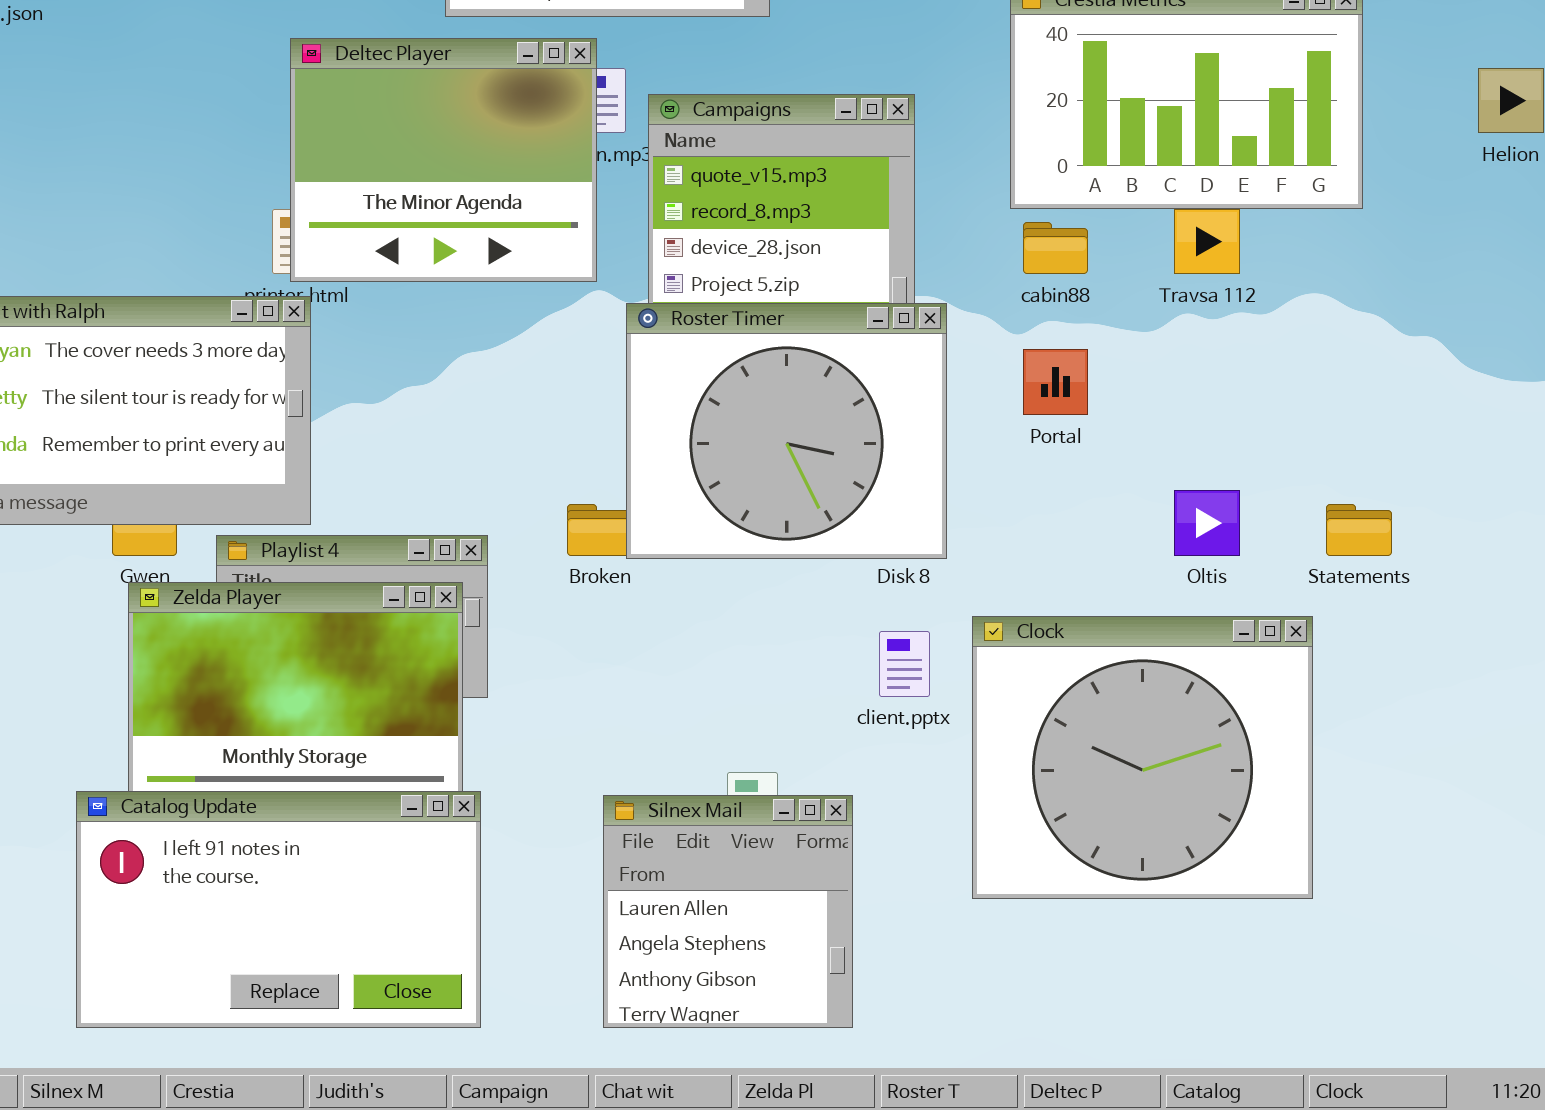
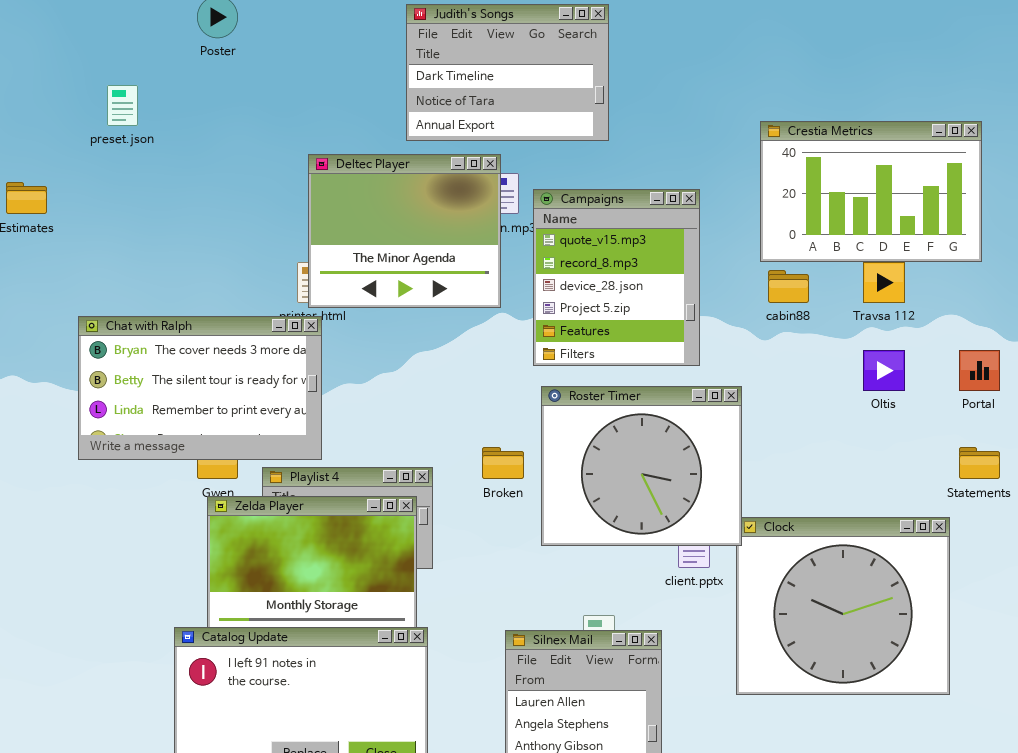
Roster Timer: [626,303,947,559] -> [541,386,742,546], moved
Portal: [1023,349,1088,415] -> [959,350,1000,391], moved
Oltis: [1174,490,1240,556] -> [863,350,905,391], moved

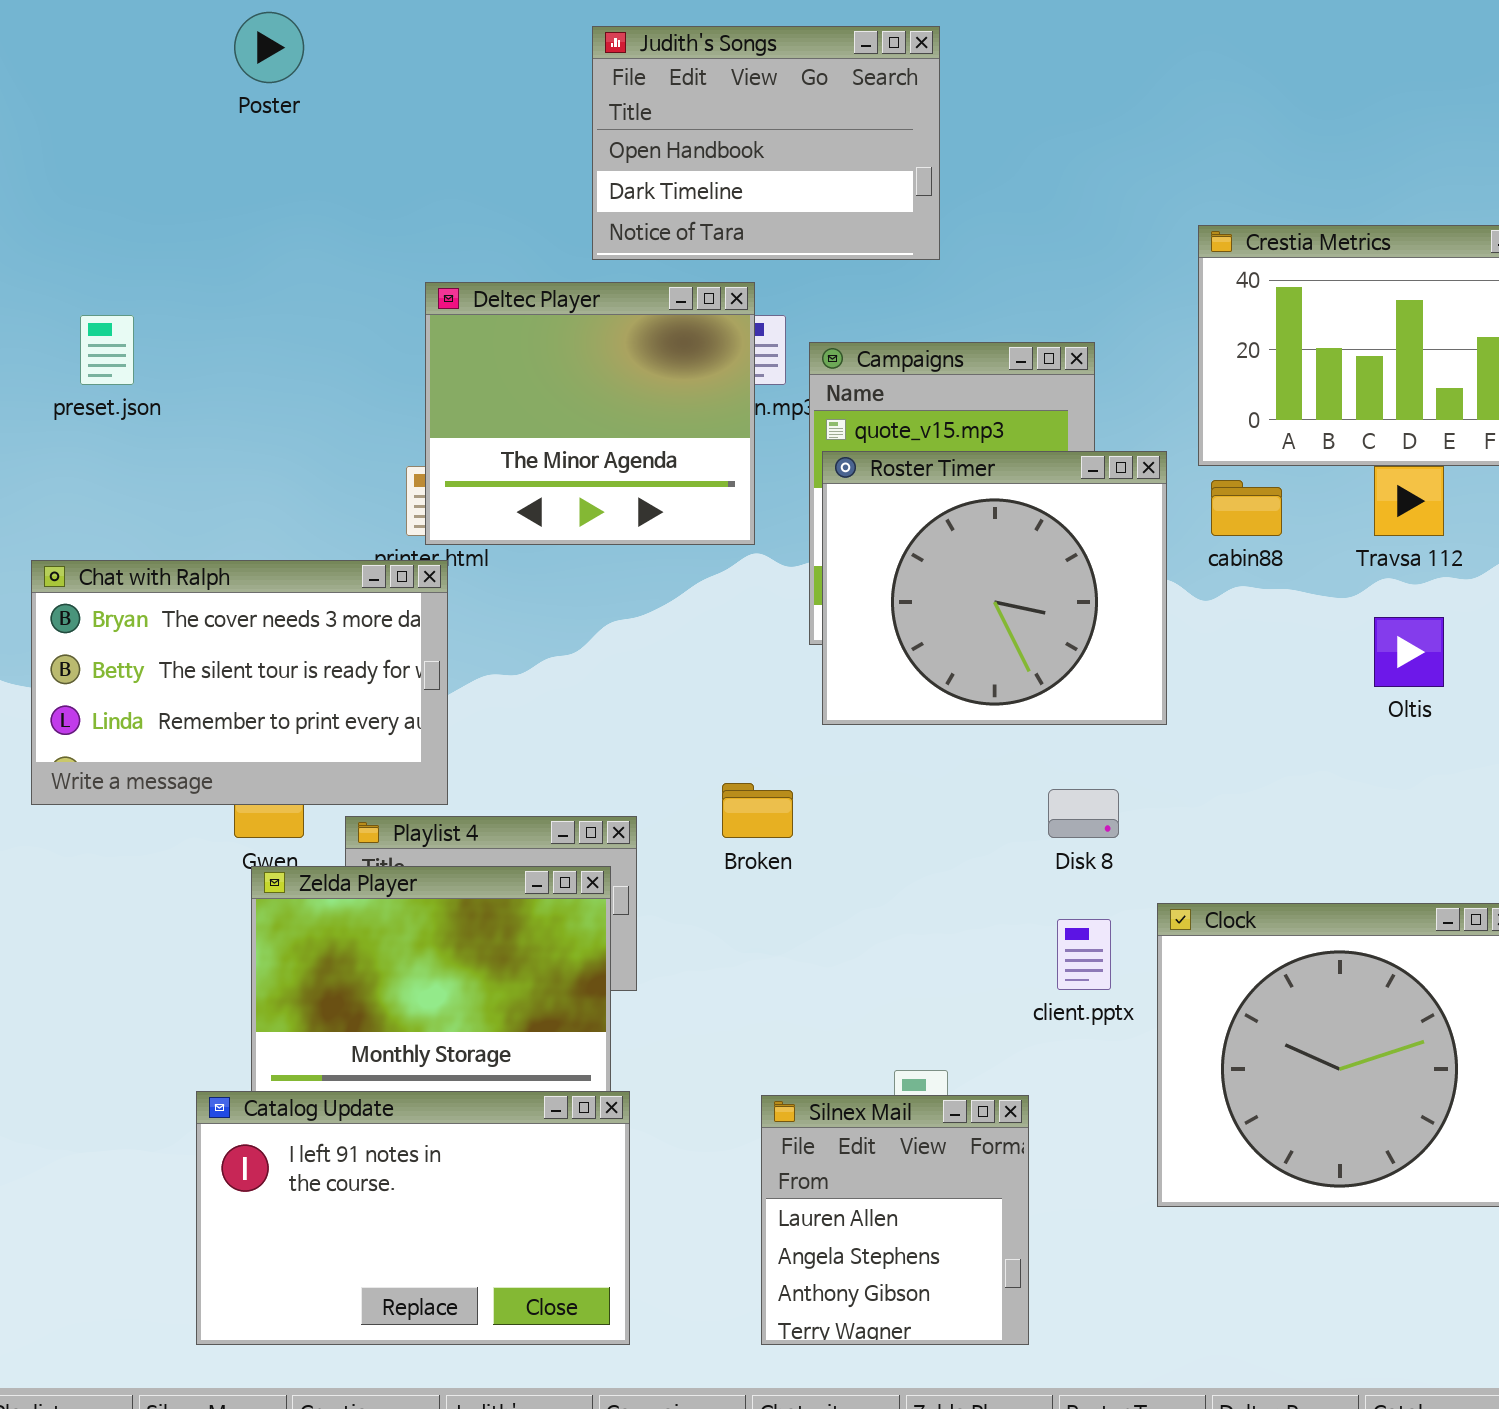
Judith's Songs: [406,4,609,141] -> [592,26,940,260], scrolled up 1 row
preset.json: [107,85,138,126] -> [80,315,134,385], moved
Roster Timer: [541,386,742,546] -> [822,451,1167,725], moved

